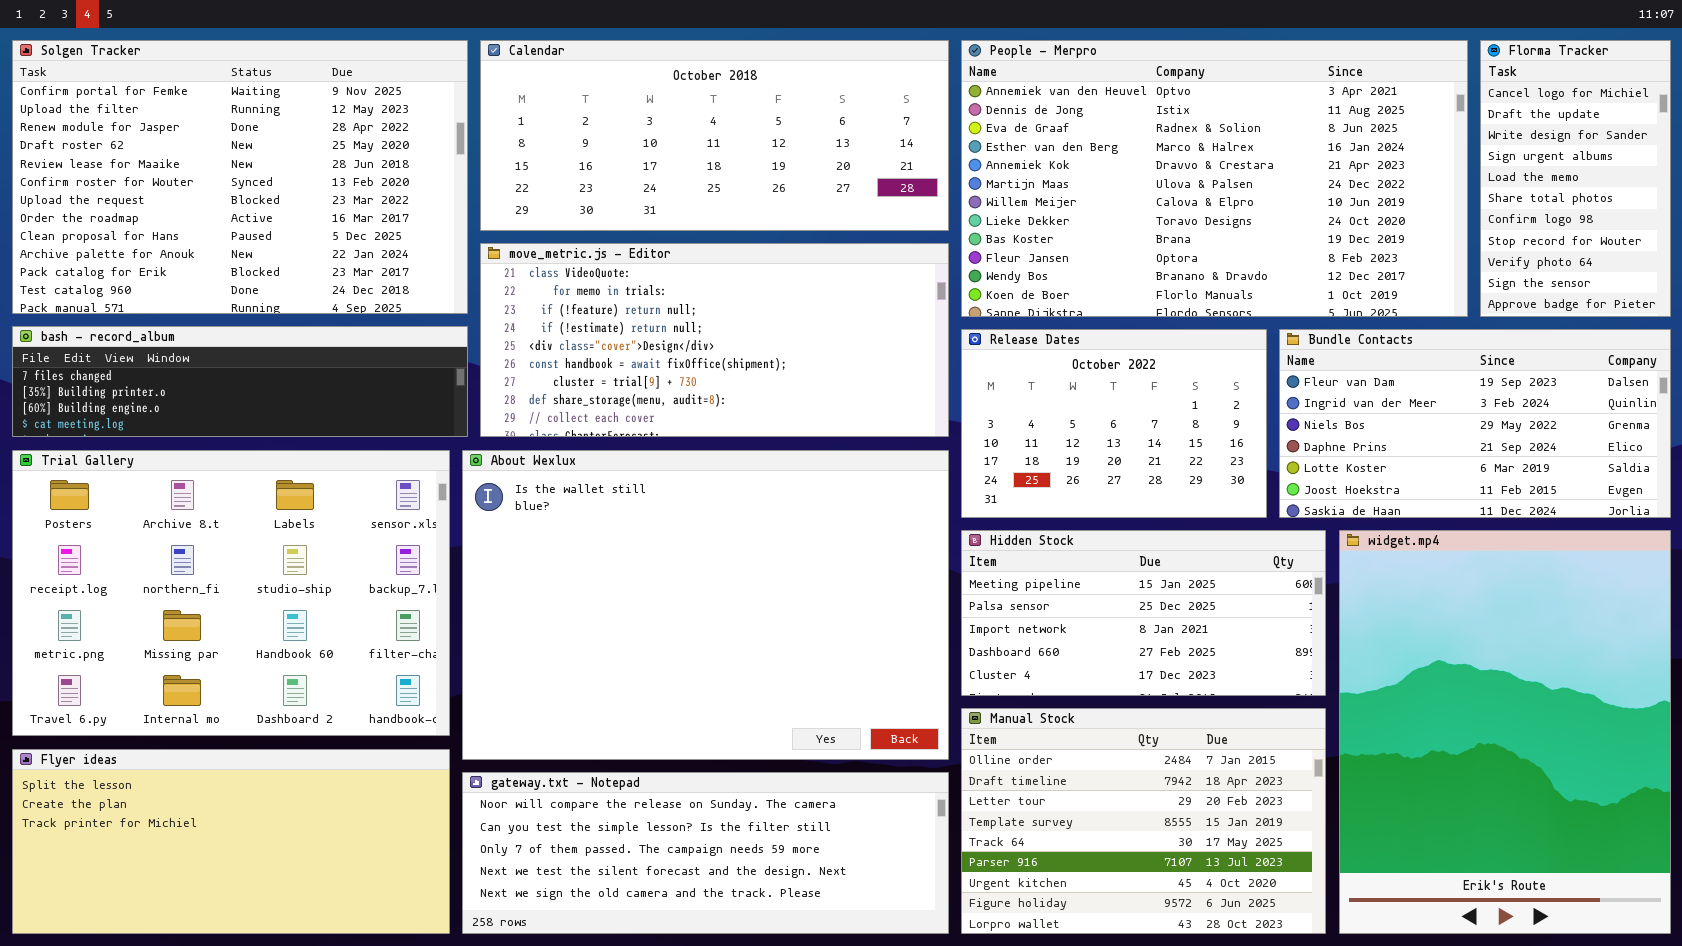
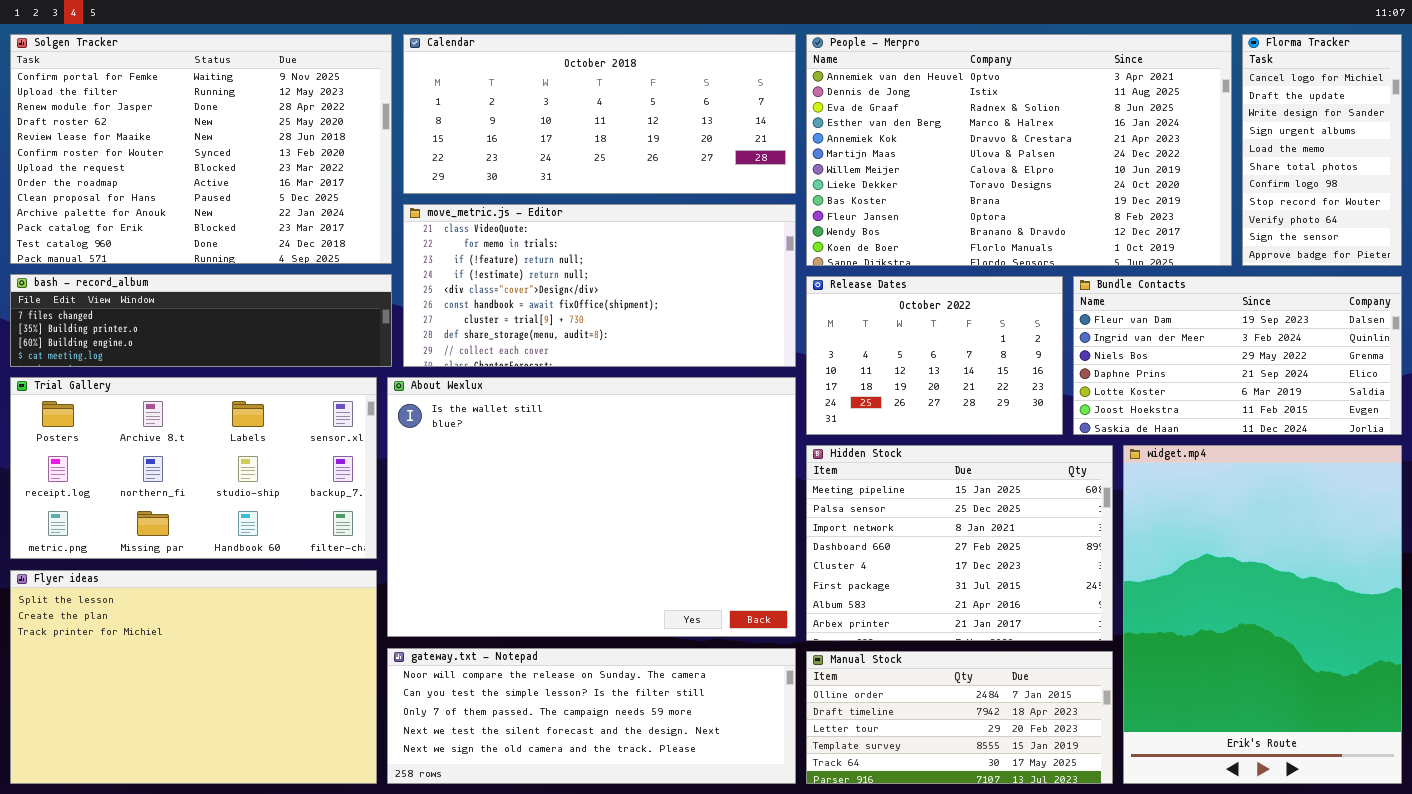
Trial Gallery: [12,450,450,736] -> [10,377,377,559], resized
Hidden Stock: [961,530,1326,696] -> [806,445,1113,641], resized
Manual Stock: [961,708,1326,934] -> [806,651,1113,784], resized
Flyer ideas: [12,749,450,934] -> [10,570,377,784], resized

